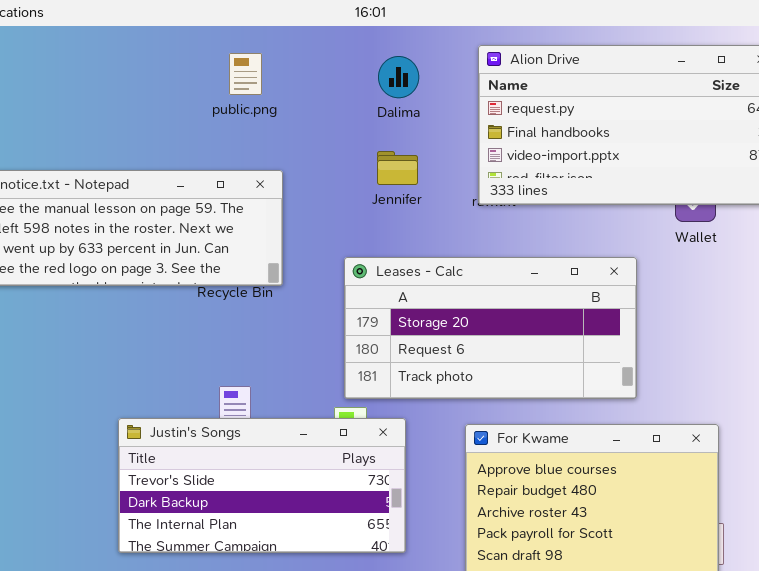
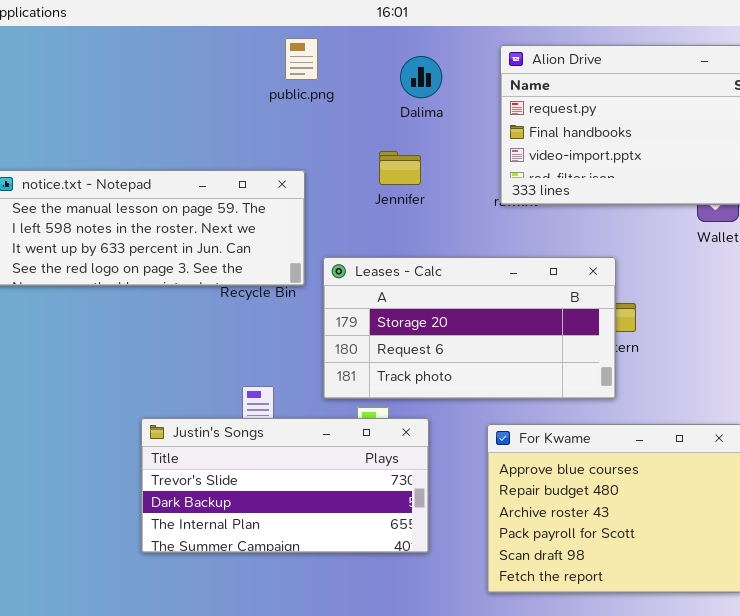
public.png: [229,53,262,95] -> [285,38,318,80], moved
Jennifer: [377,151,418,185] -> [379,151,421,185], moved
Leases - Calc: [344,257,637,399] -> [323,257,616,399], moved

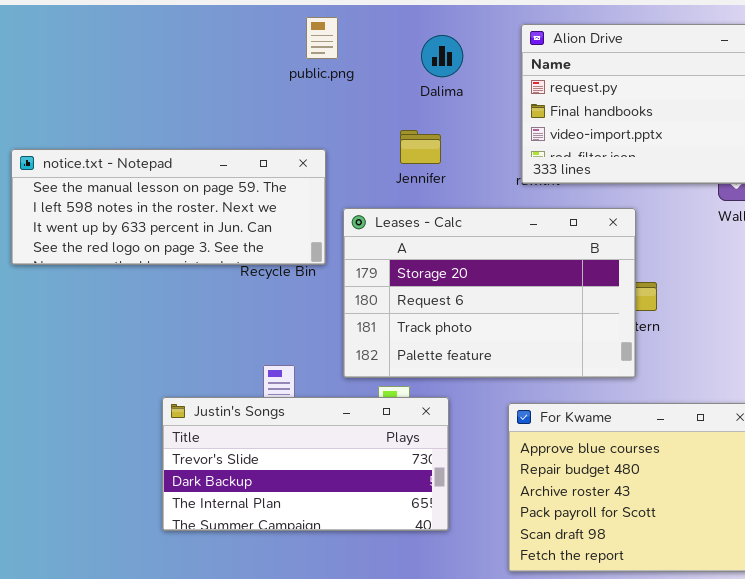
Leases - Calc: [323,257,616,399] -> [343,208,636,378], resized

